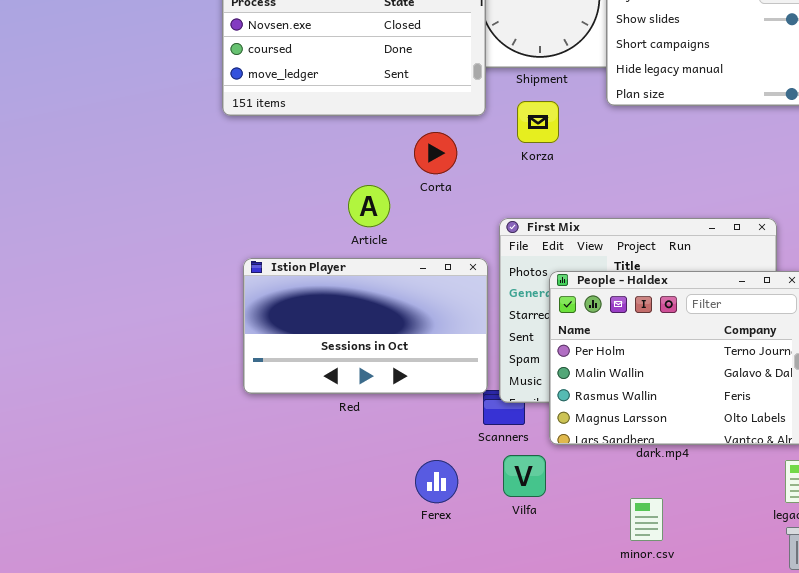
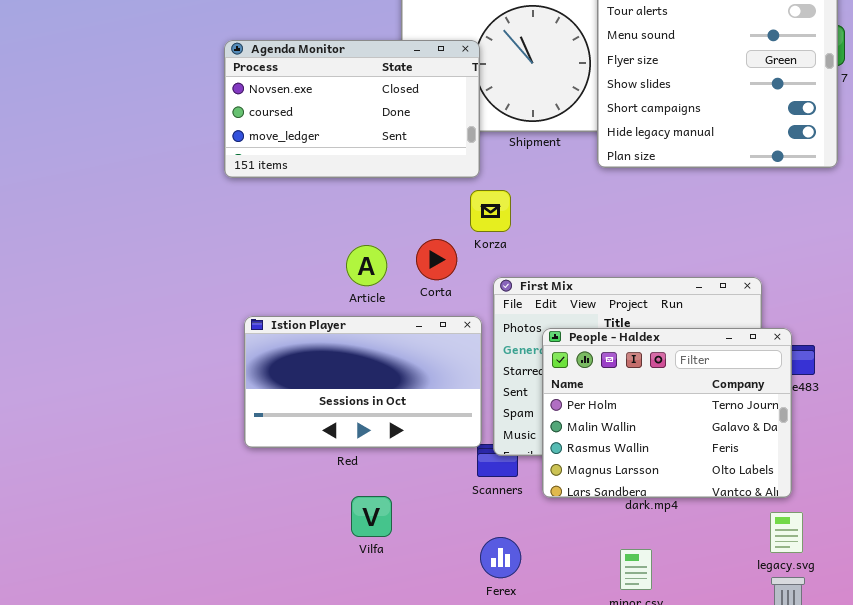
Korza: [517,101,559,143] -> [470,190,511,232], moved
Corta: [414,132,457,174] -> [416,239,457,280], moved
Vilfa: [503,455,546,497] -> [351,496,392,537], moved
Ferex: [415,460,458,503] -> [480,537,521,578], moved

